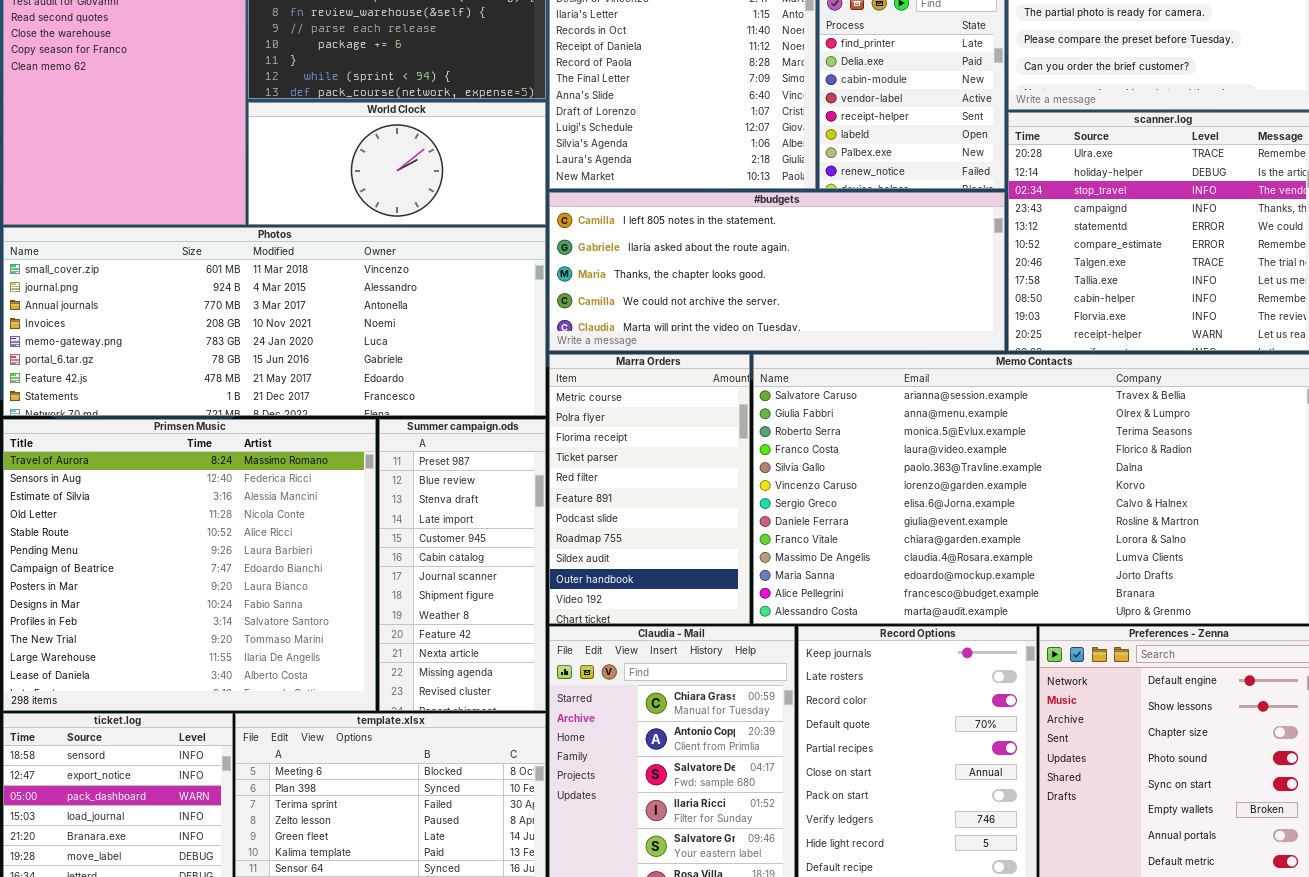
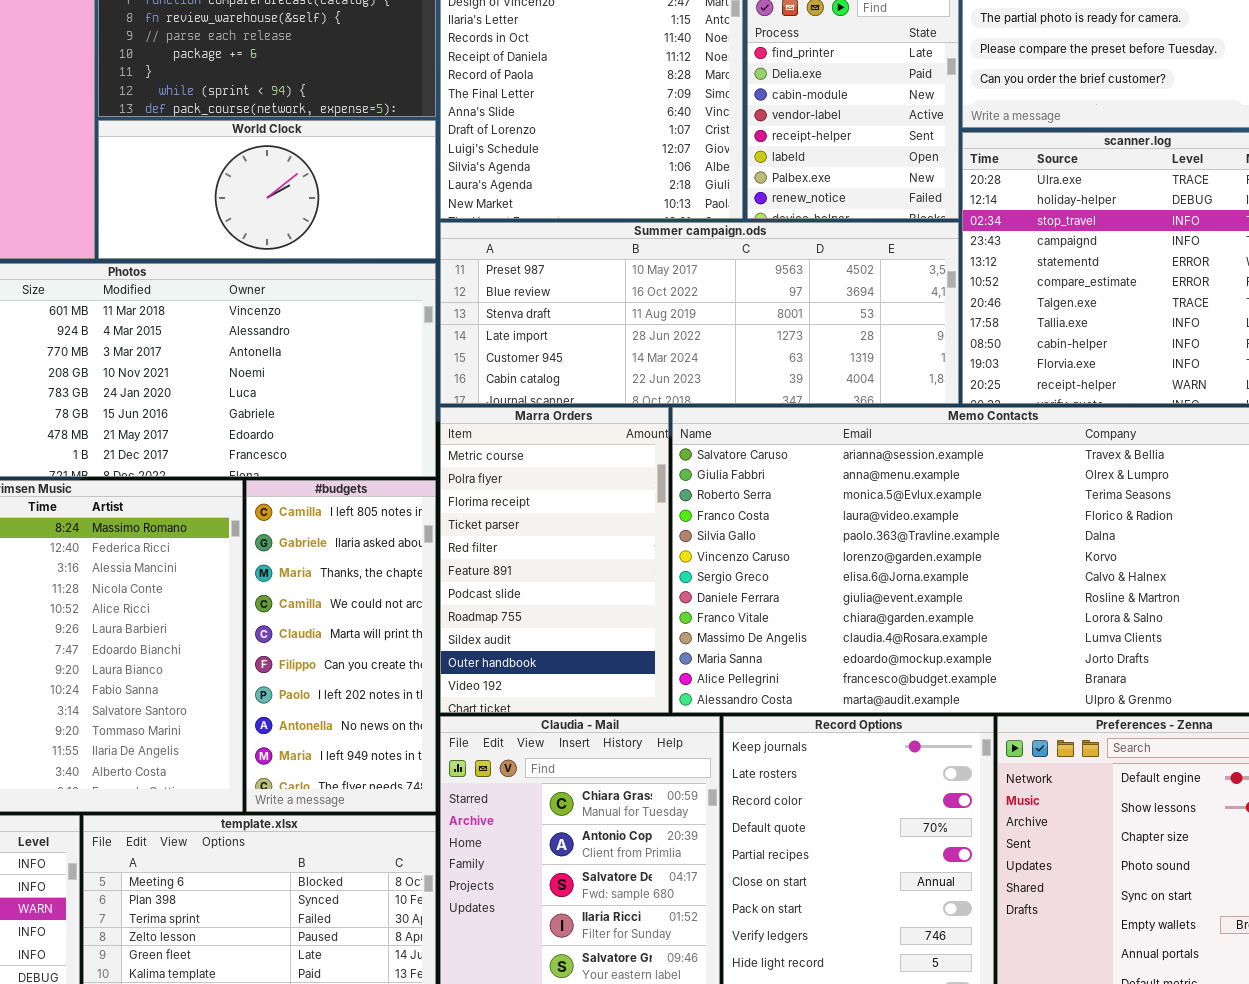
#budgets: [549,192,1005,351] -> [246,480,436,812], moved, resized
Summer campaign.ods: [379,419,546,711] -> [440,222,959,404], moved, resized

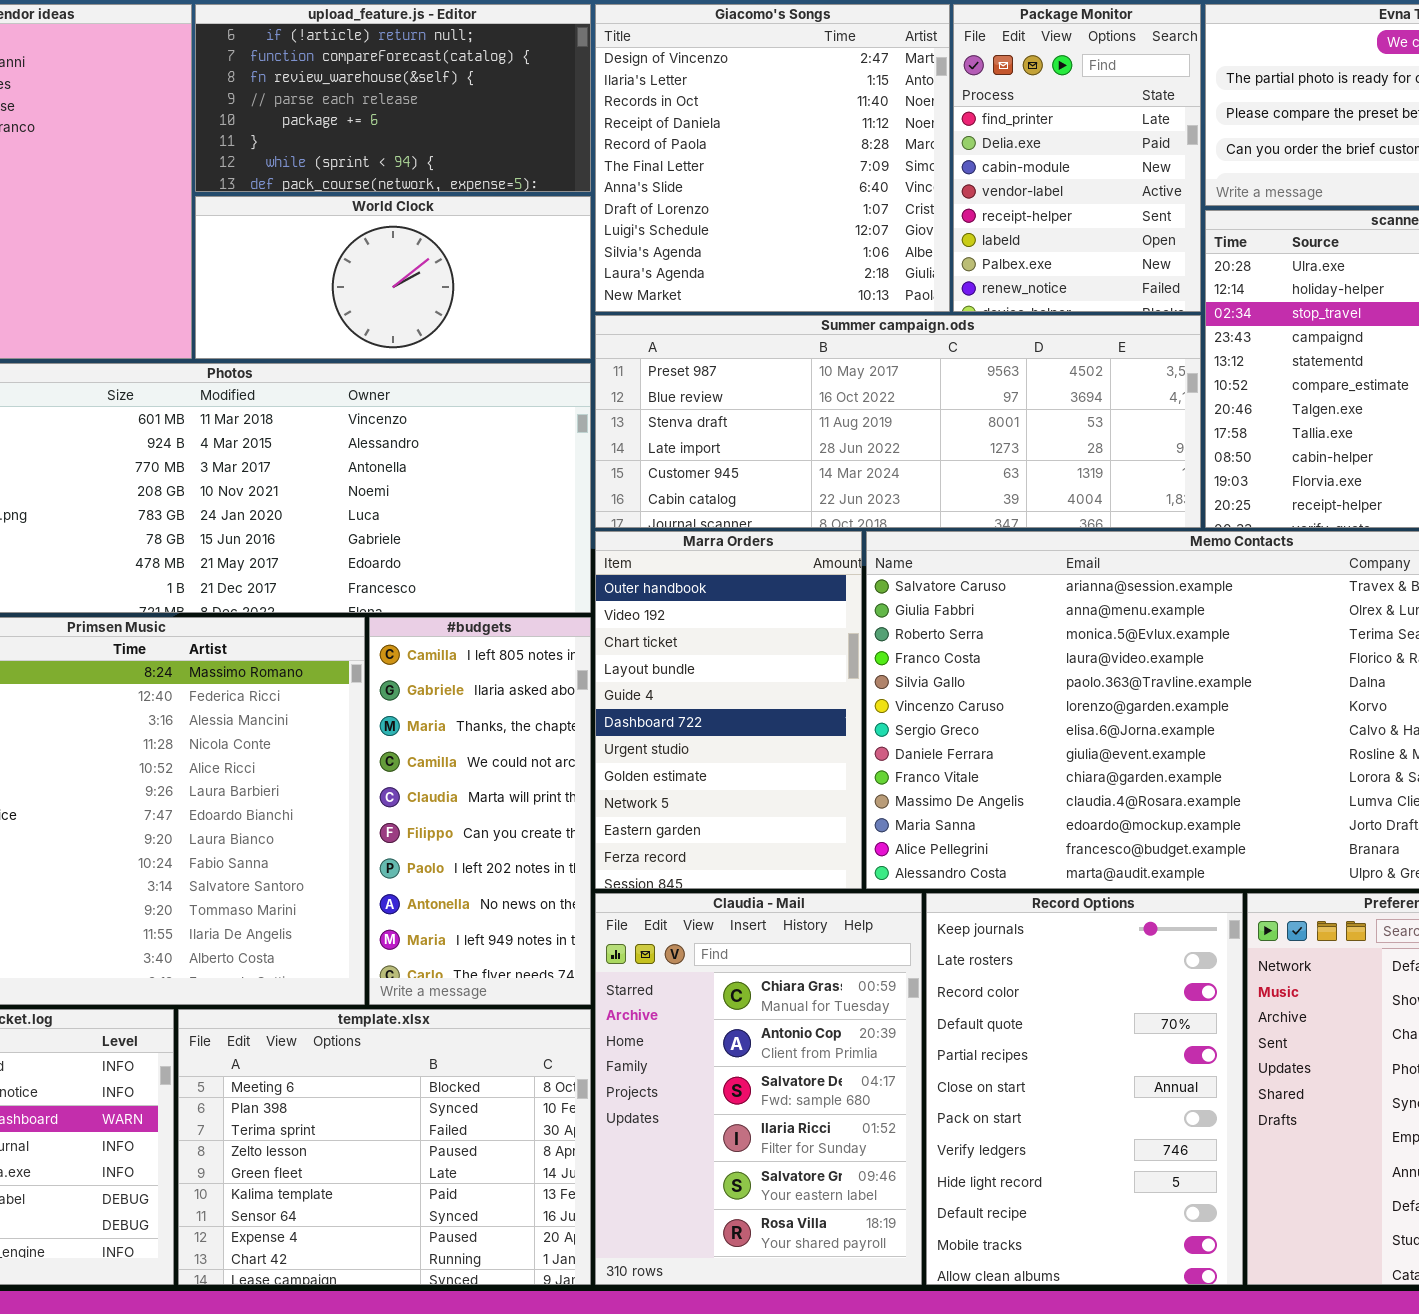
Marra Orders: [440,407,669,713] -> [595,531,862,889], scrolled down 9 rows

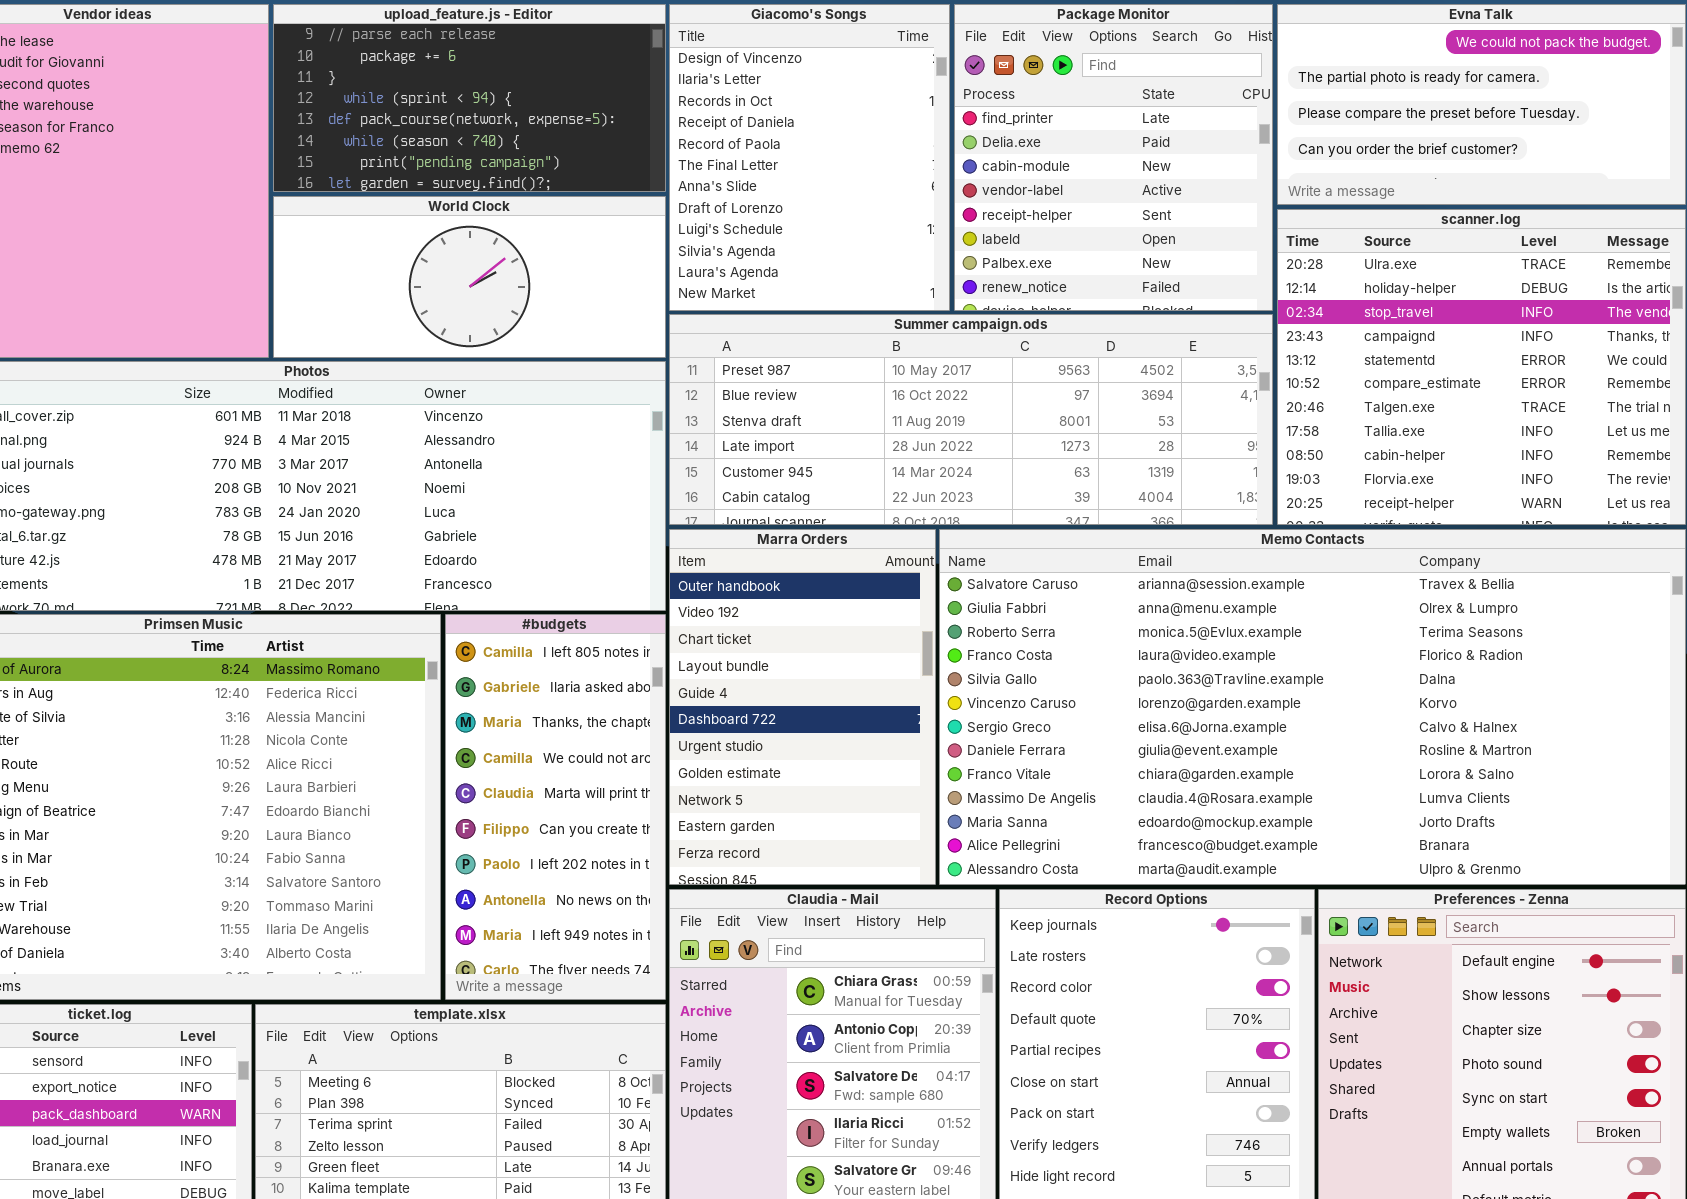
upload_feature.js - Editor: [195,4,591,192] -> [273,4,666,192], scrolled down 3 rows
Giacomo's Songs: [595,4,950,312] -> [669,4,950,311], resized
Package Monitor: [953,4,1201,312] -> [954,4,1273,311], resized

